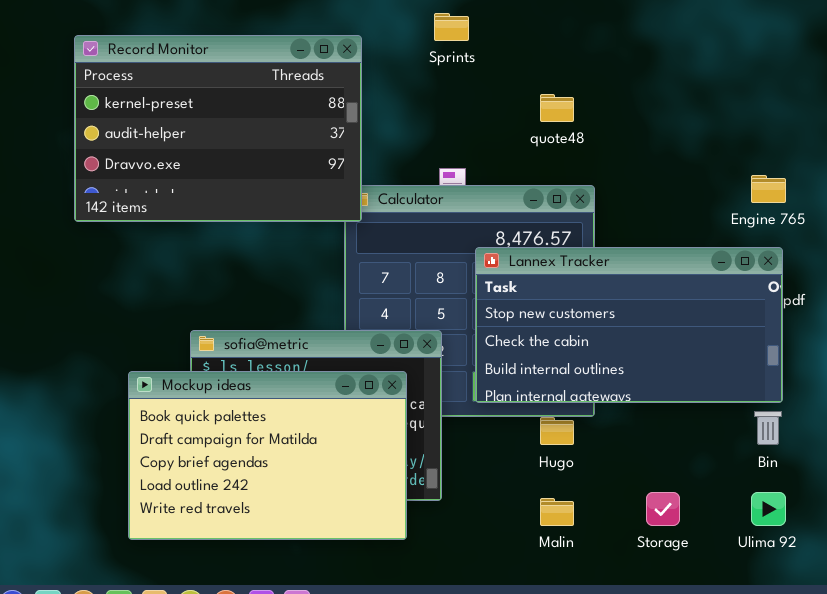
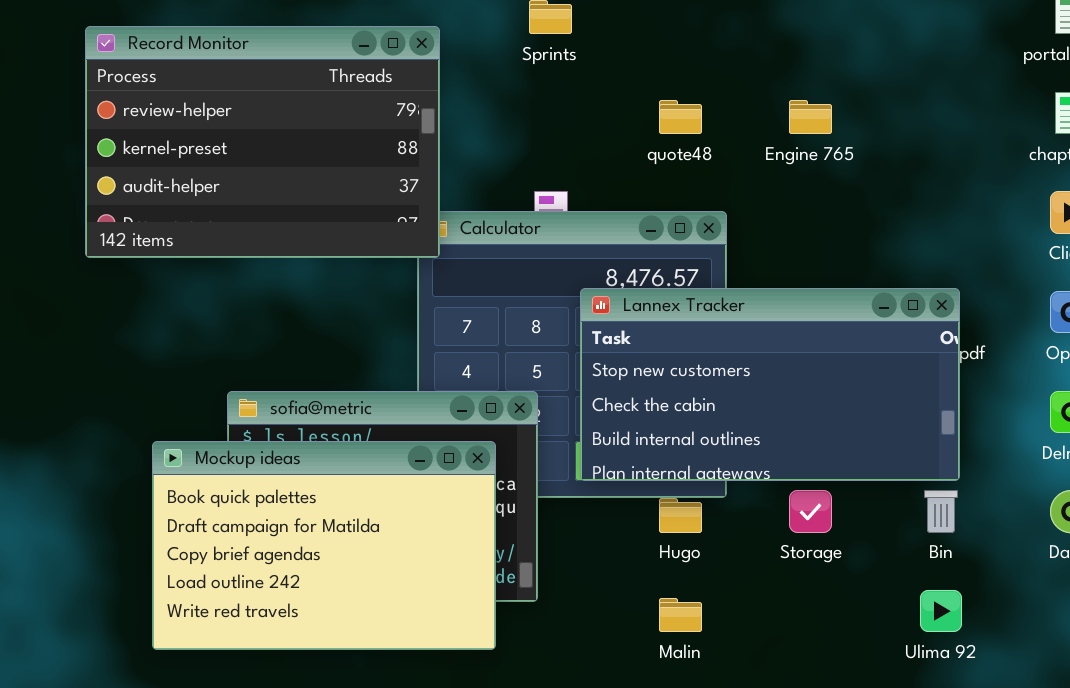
Record Monitor: [74,35,362,222] -> [85,26,440,258], scrolled up 1 row
Engine 765: [751,175,786,203] -> [789,100,832,134], moved
Storage: [646,492,680,526] -> [789,490,832,533], moved

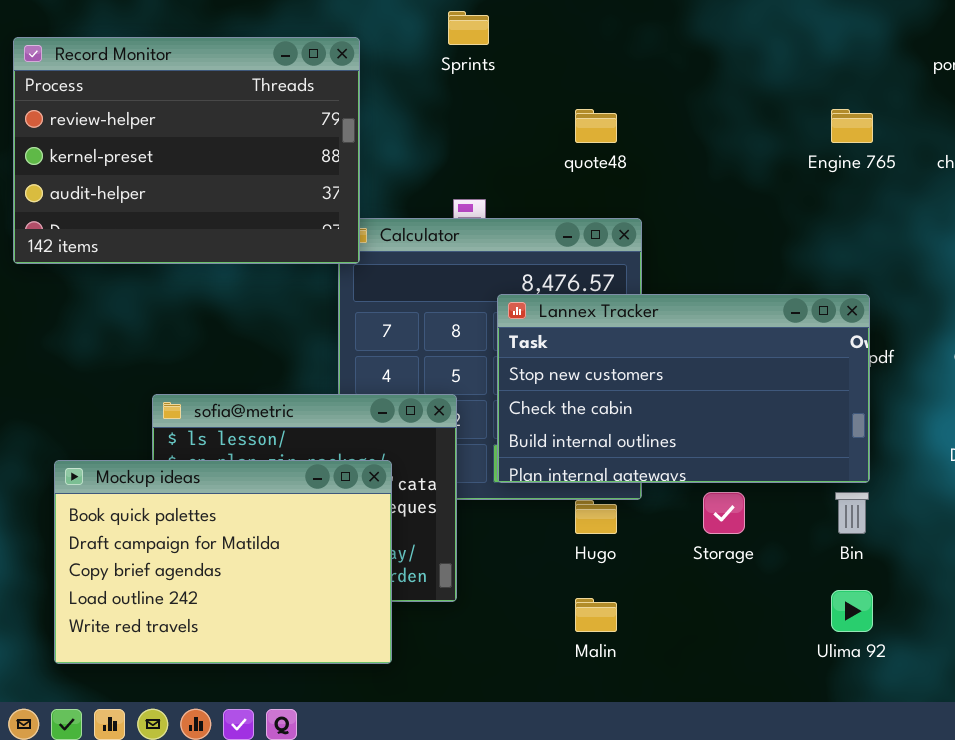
Engine 765: [789,100,832,134] -> [831,109,873,143], moved
Mockup ideas: [152,441,496,650] -> [54,460,392,664], moved

